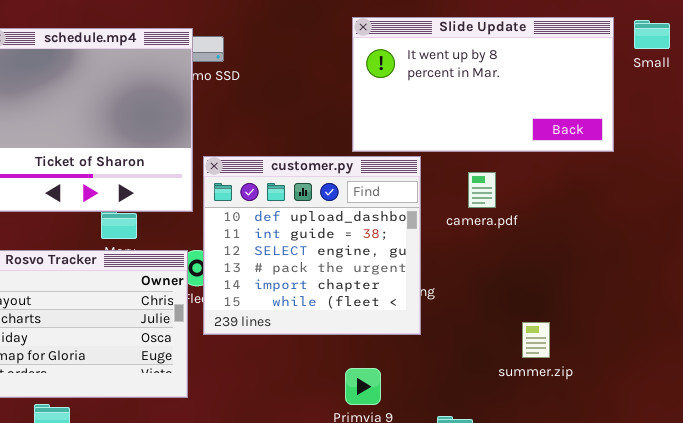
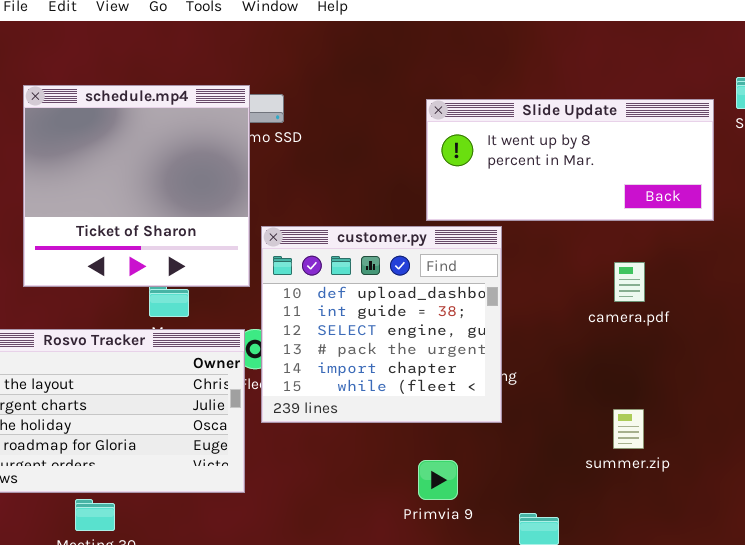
Slide Update: [352,17,614,152] -> [426,99,714,221], resized
camera.pdf: [468,172,496,208] -> [614,262,645,302], moved

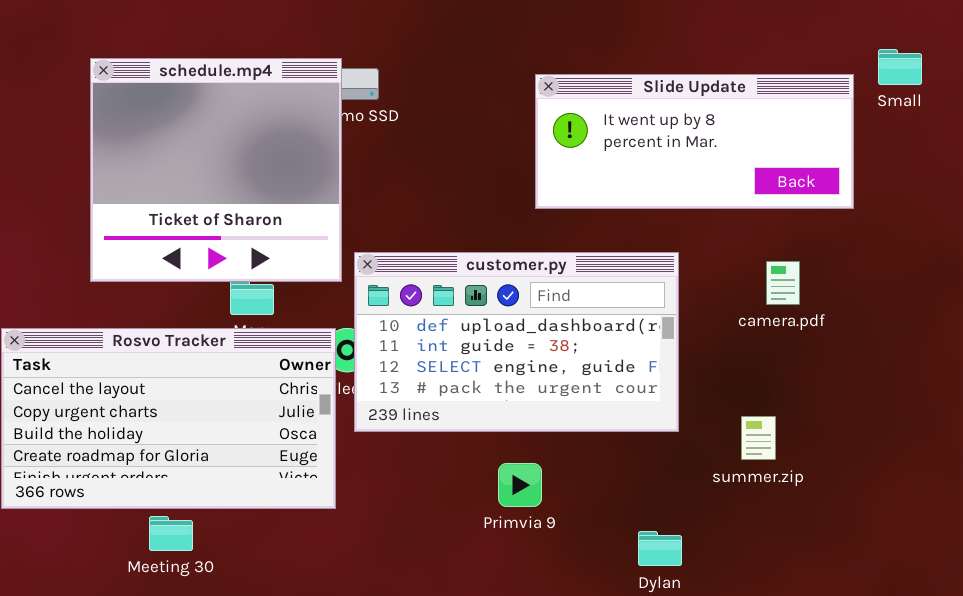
customer.py: [261,226,502,423] -> [354,252,679,432], resized
camera.pdf: [614,262,645,302] -> [766,261,800,305], moved
Primvia 9: [418,460,458,500] -> [498,463,542,507], moved

